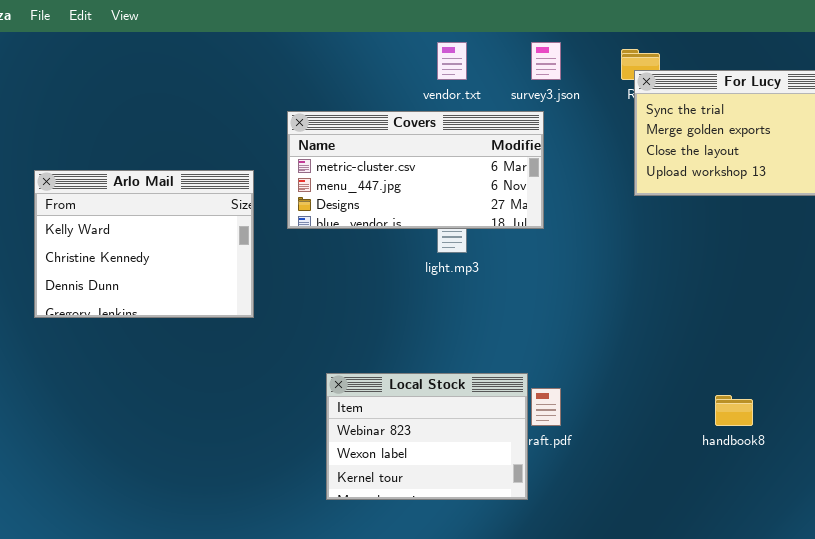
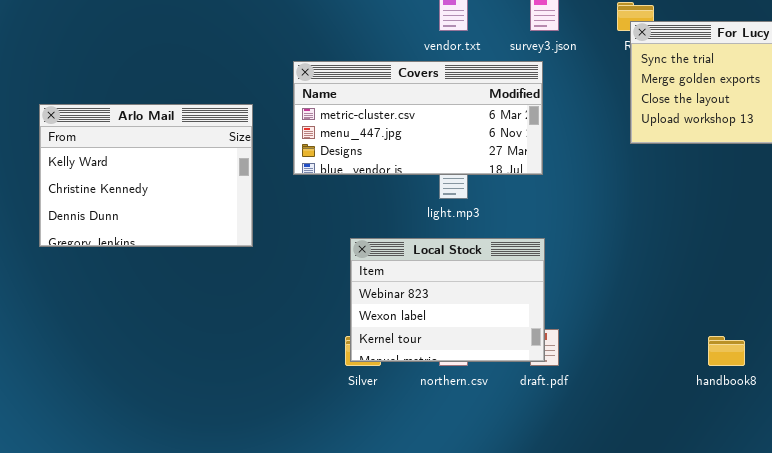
Arlo Mail: [34,170,254,318] -> [39,104,253,247], moved
Local Stock: [326,373,528,500] -> [350,238,545,362], moved

